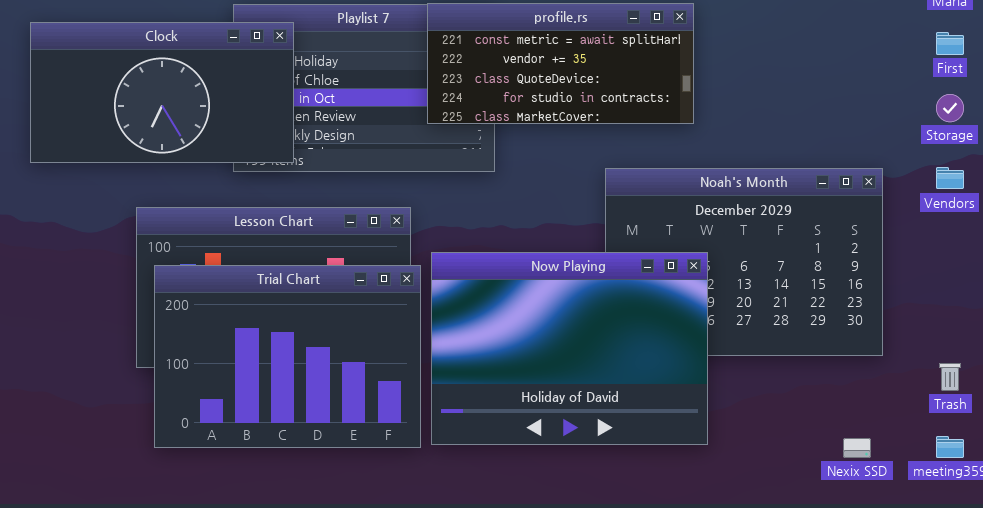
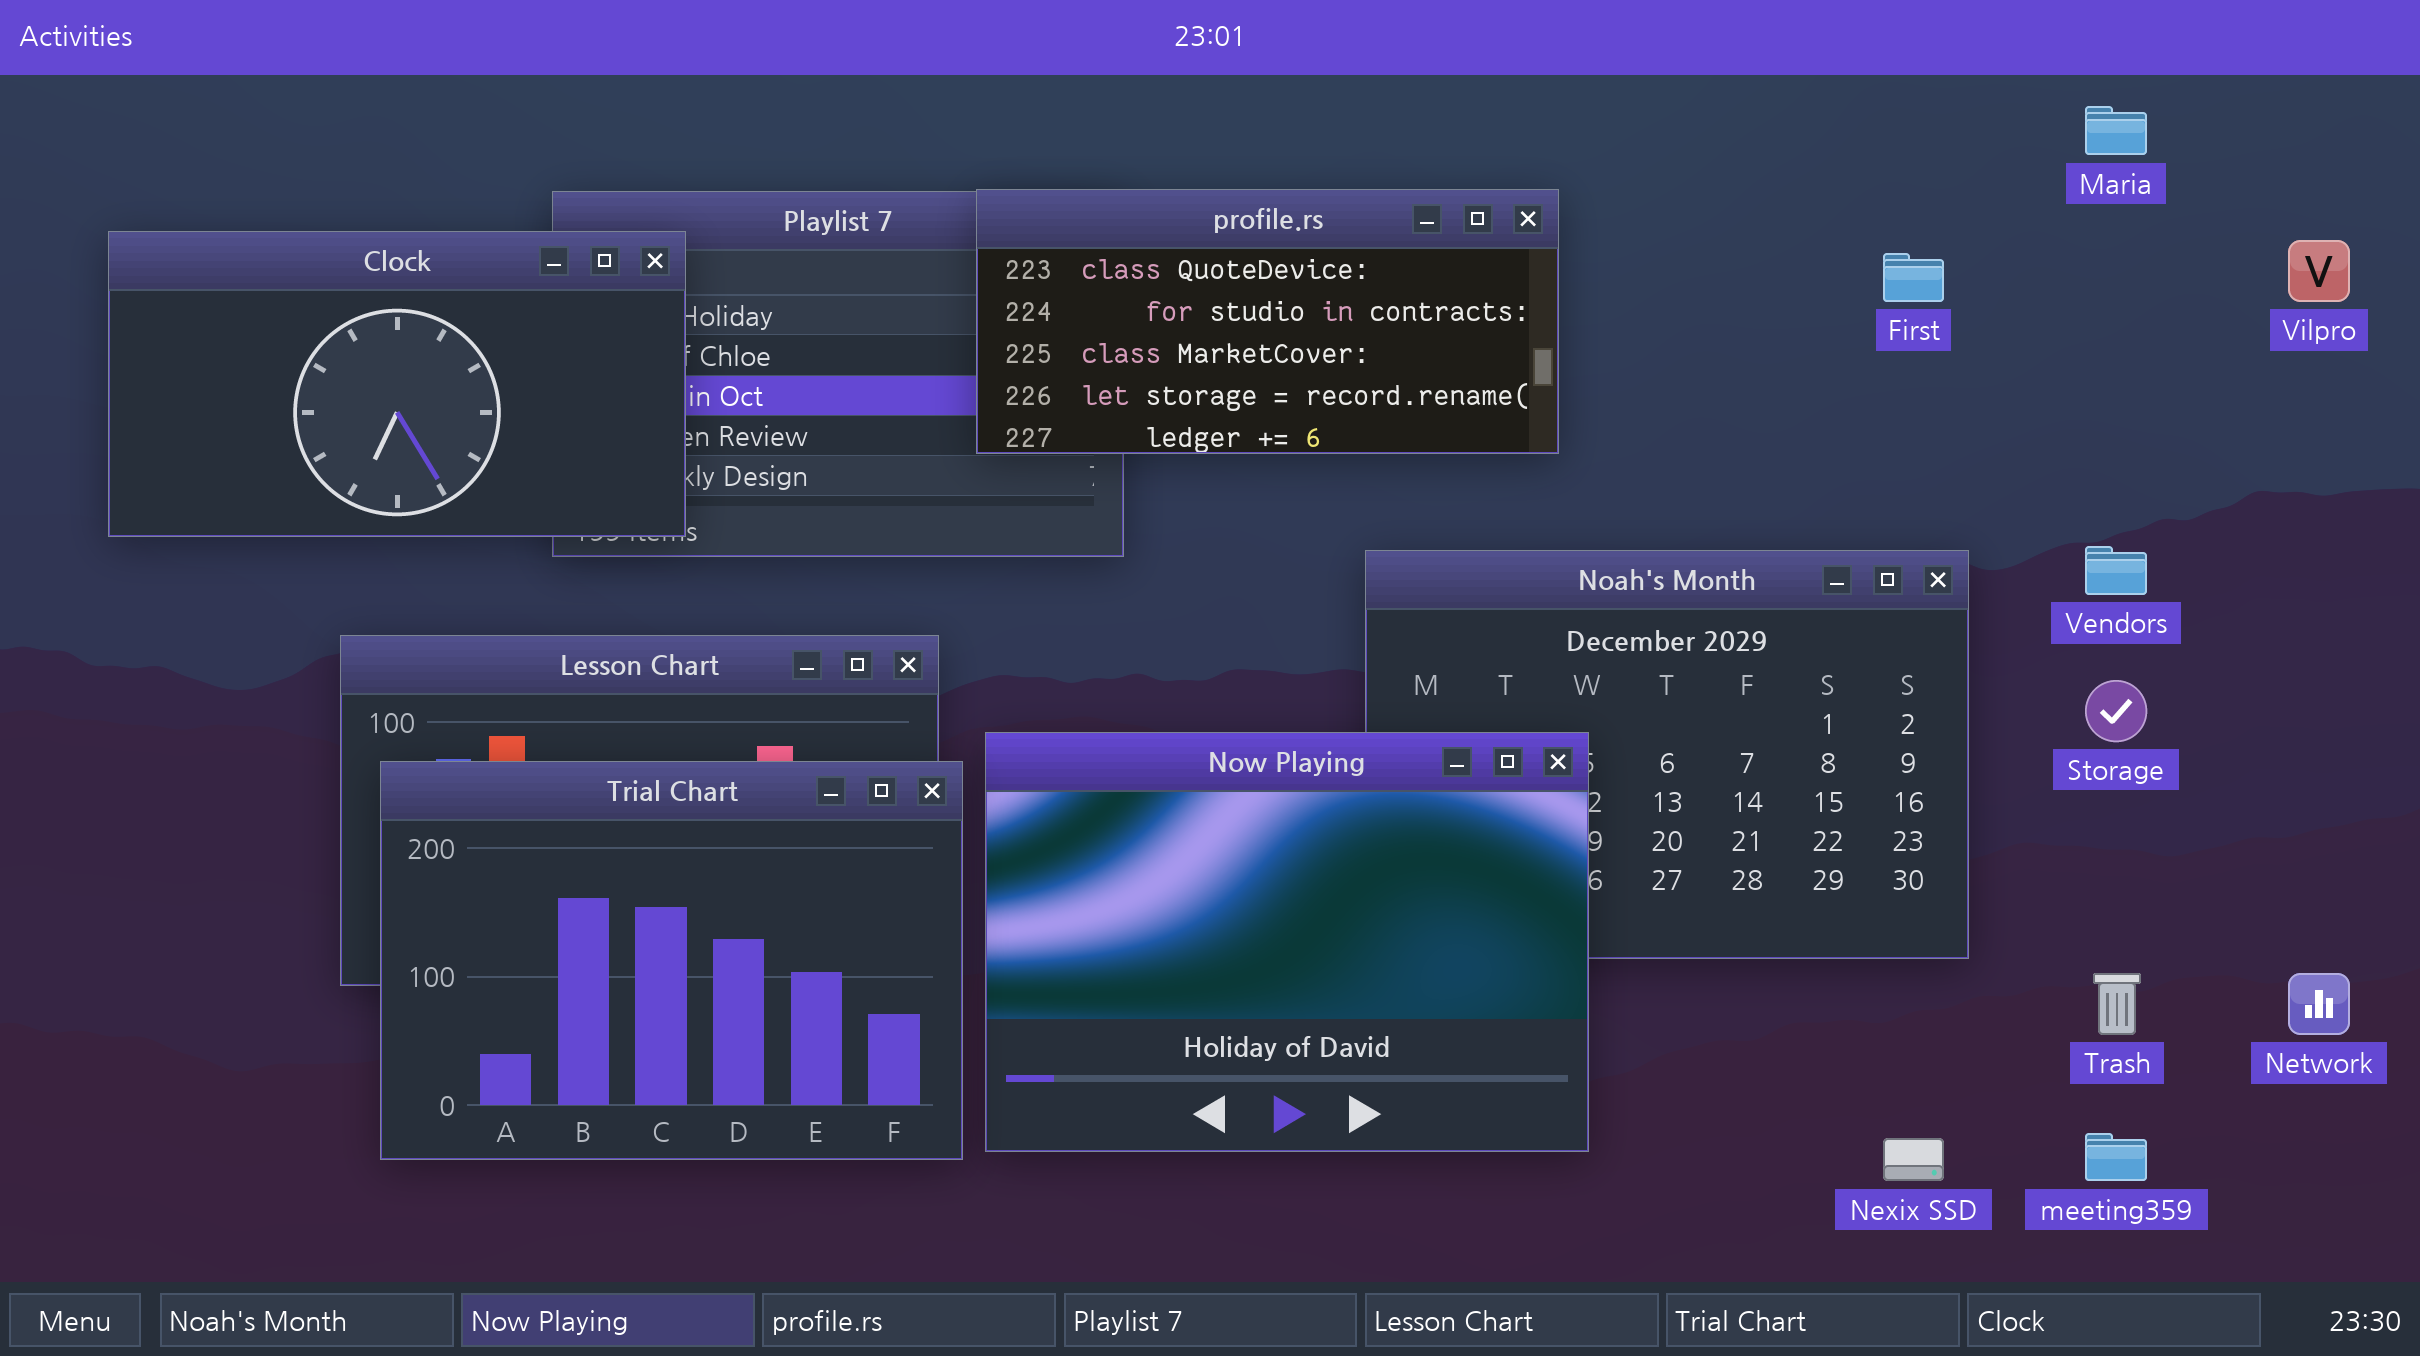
profile.rs: [427,3,694,124] -> [976,189,1559,454], scrolled down 2 rows
First: [936,32,964,55] -> [1883,253,1944,302], moved
Storage: [936,94,964,122] -> [2085,680,2147,742], moved

